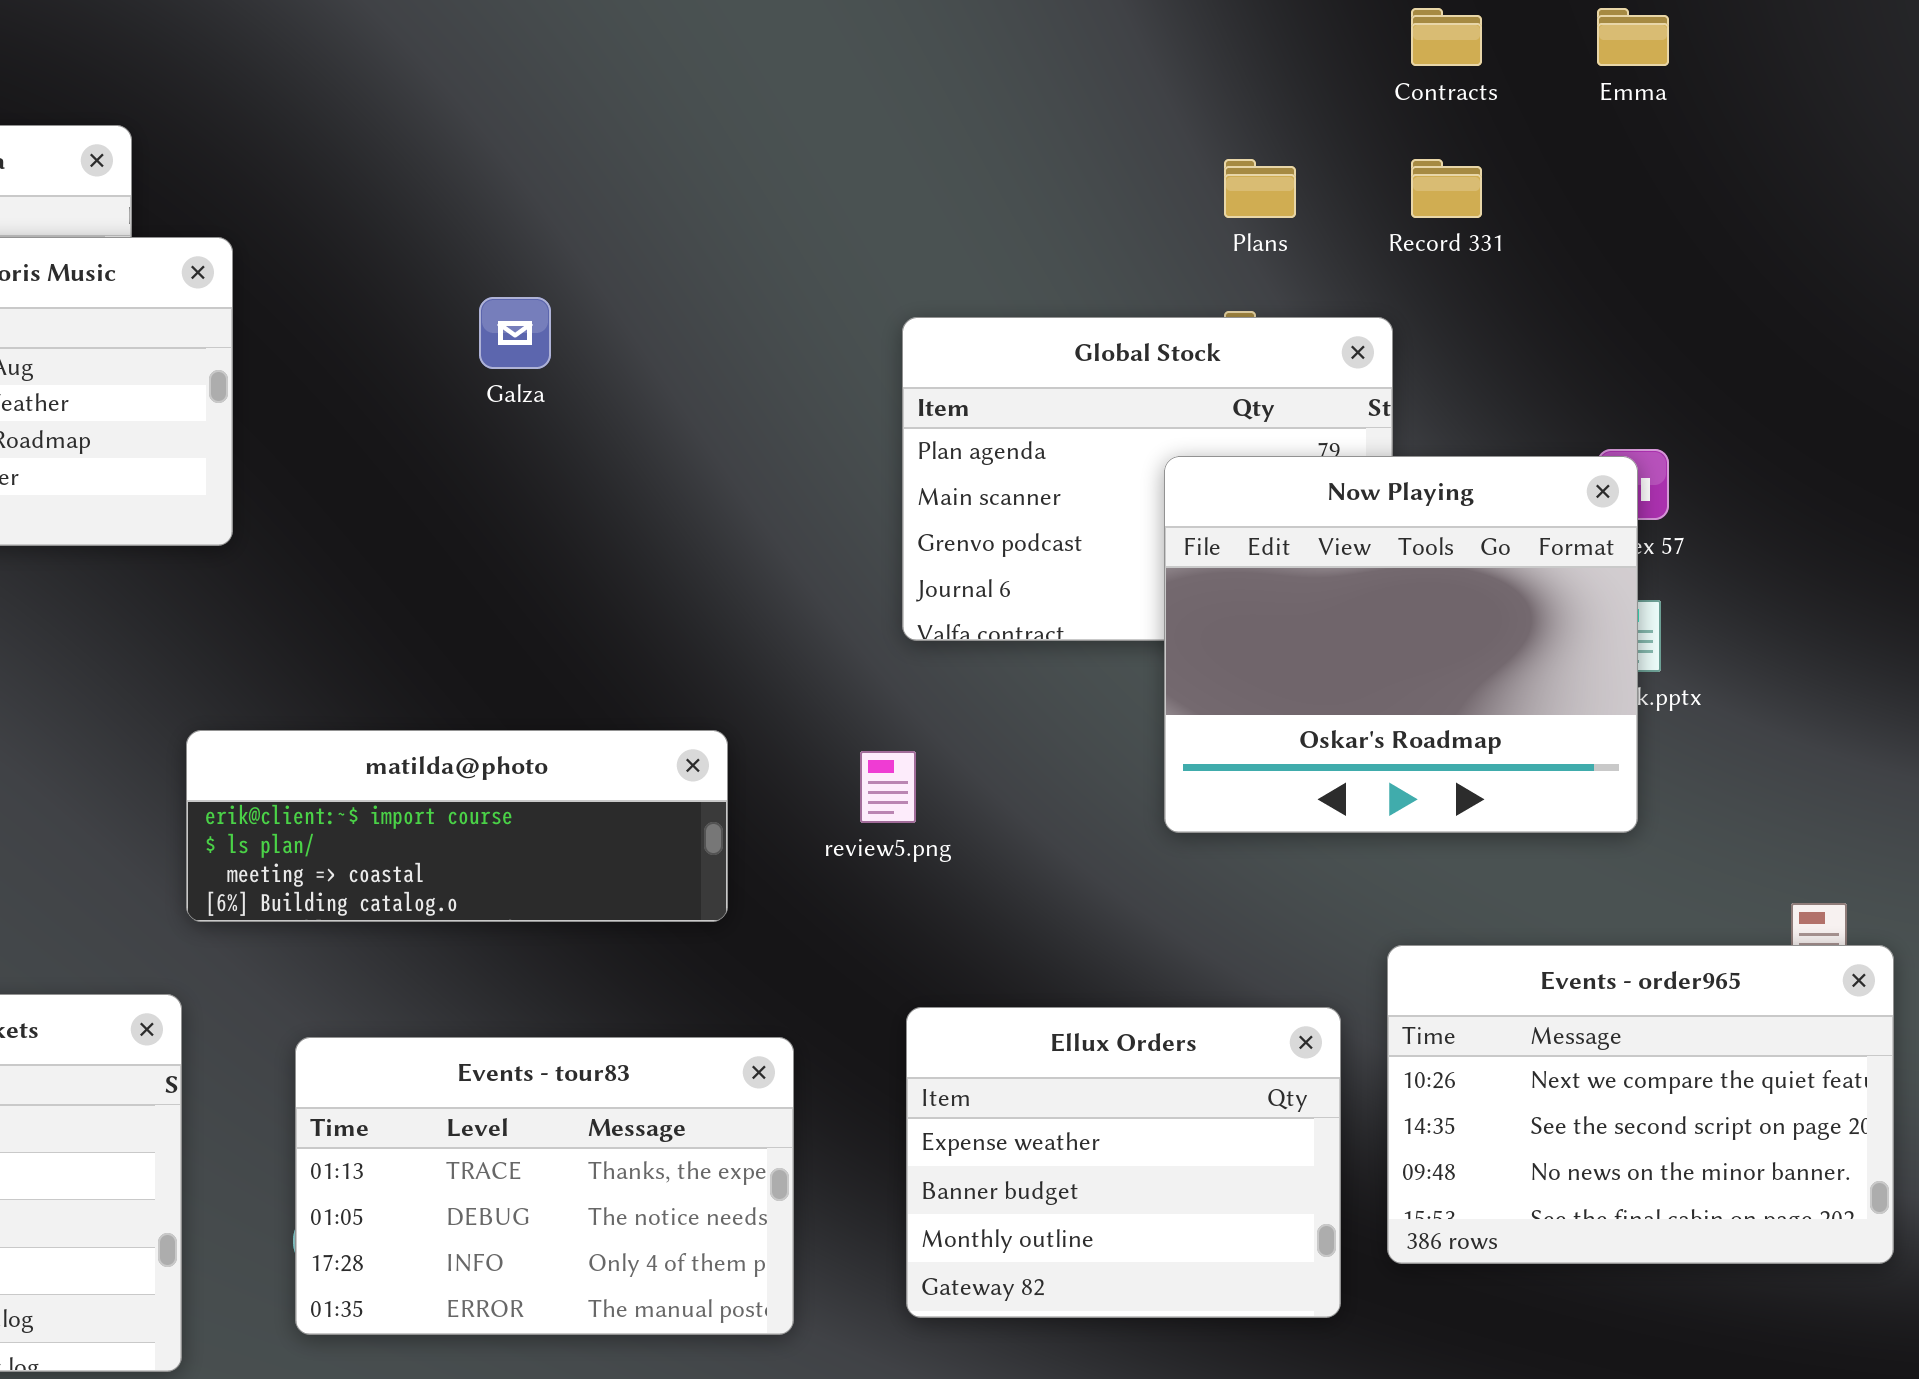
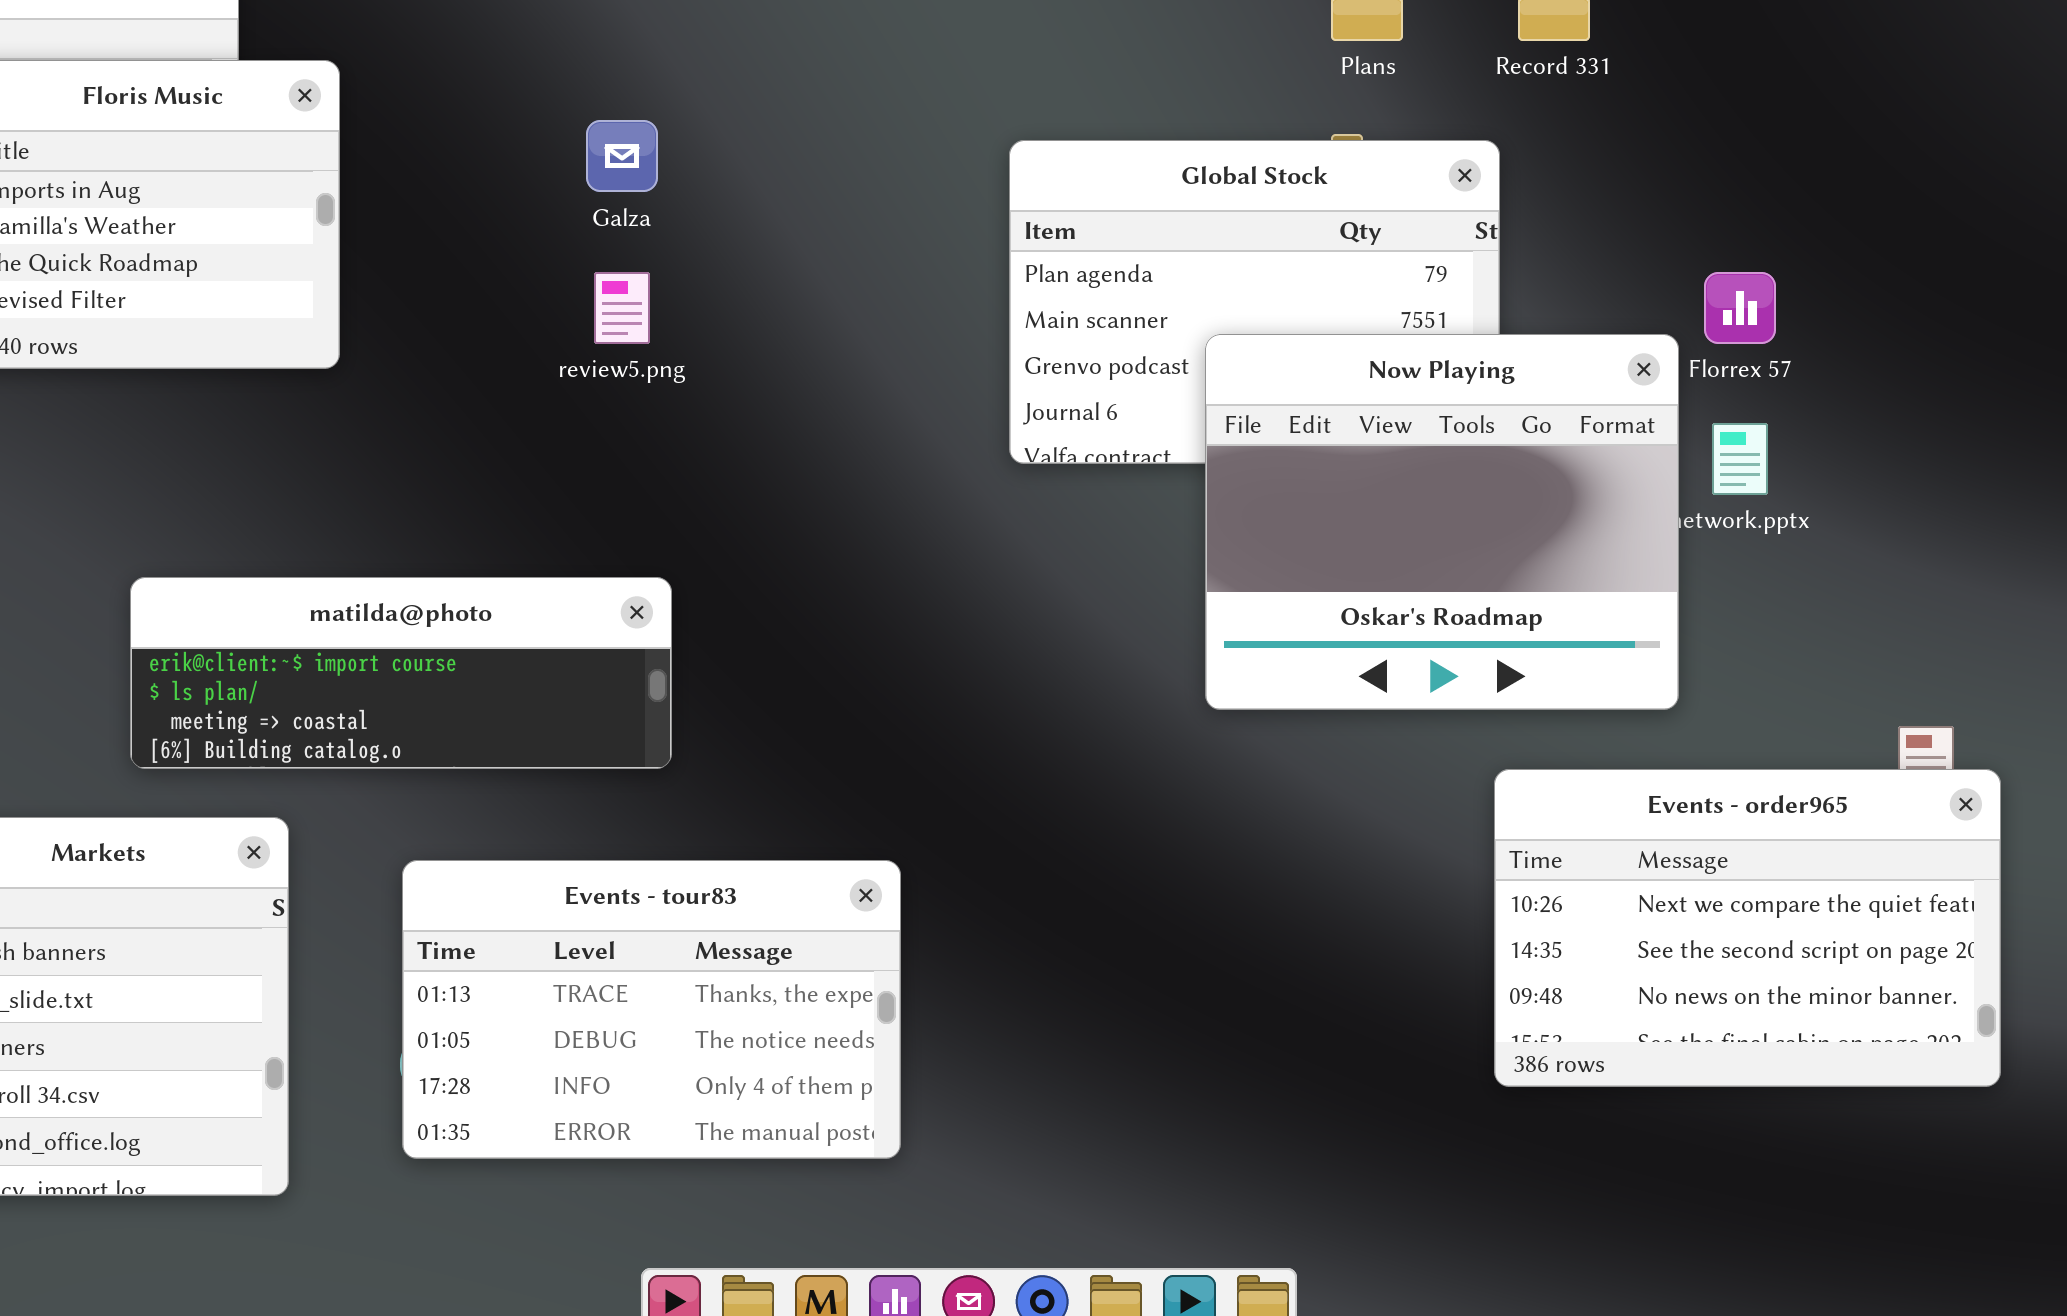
Now Playing: [1164,456,1638,833] -> [1205,334,1679,710], moved
matilda@photo: [186,730,728,922] -> [130,577,672,769], moved
review5.png: [860,751,916,823] -> [594,272,650,344], moved
Ellux Orders: [906,1007,1341,1318] -> none, closed

